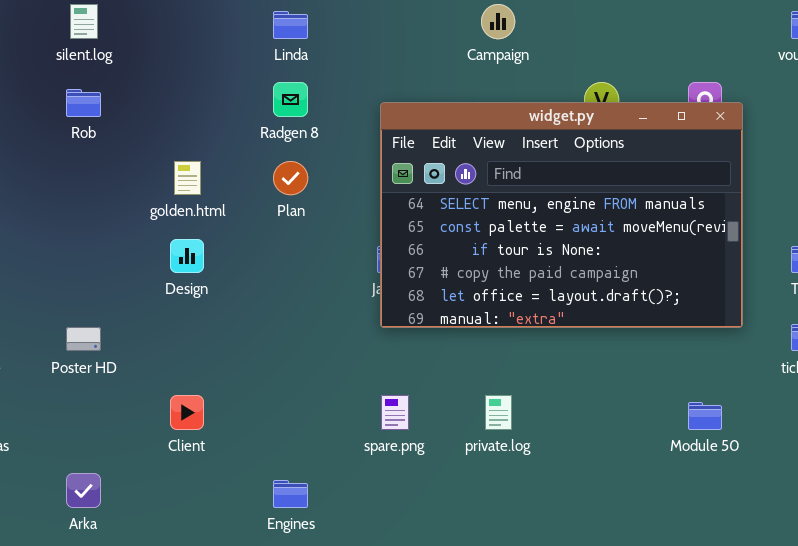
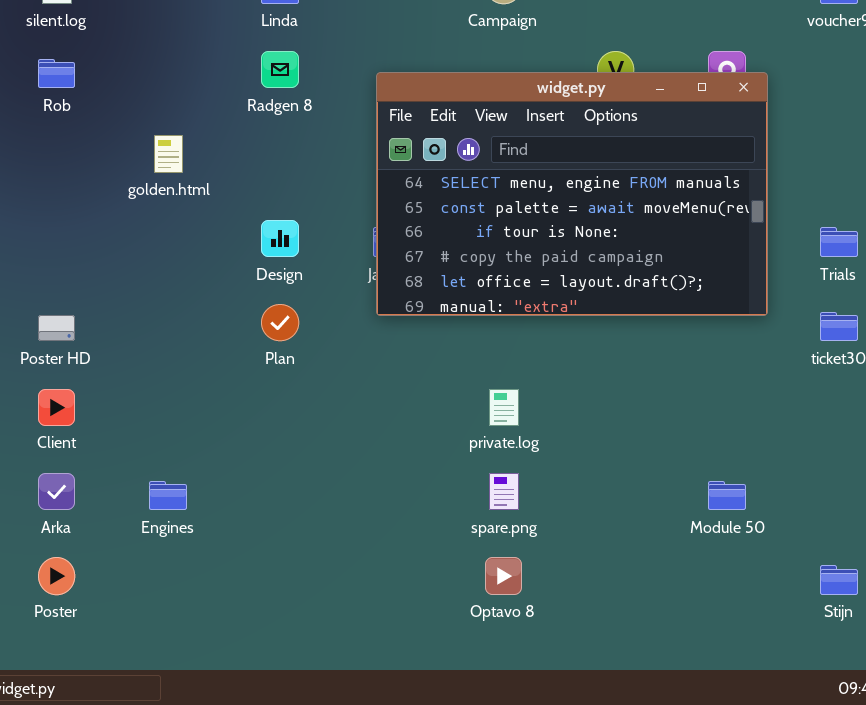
Plan: [273,161,308,195] -> [261,304,299,341], moved
Design: [170,239,204,273] -> [261,220,299,257], moved
Client: [170,395,204,430] -> [38,389,75,426], moved
spare.png: [381,395,409,430] -> [489,473,519,510], moved
Module 50: [688,402,722,430] -> [708,481,746,510], moved
Engines: [273,480,308,508] -> [149,481,187,510], moved

